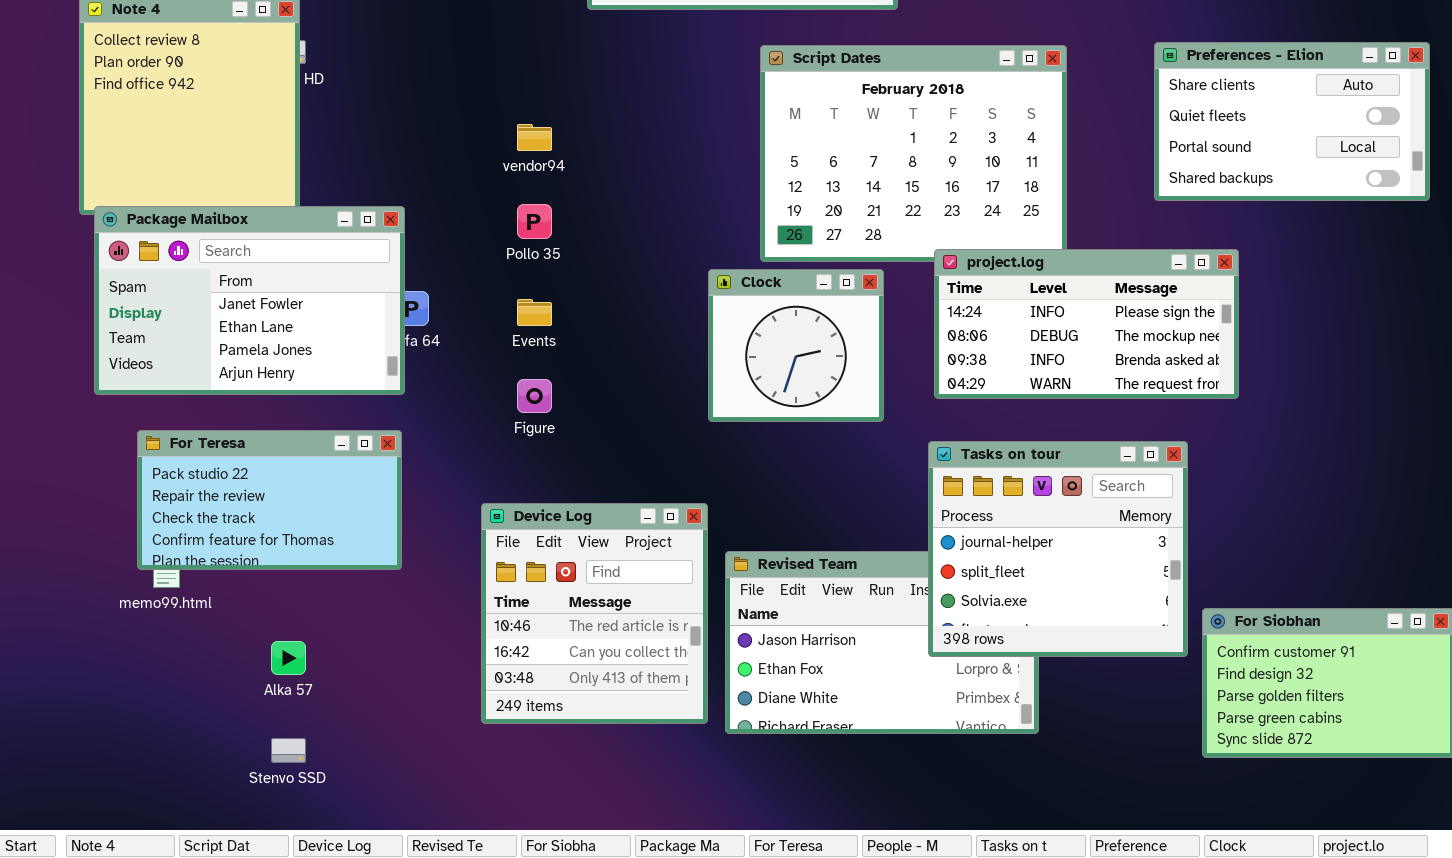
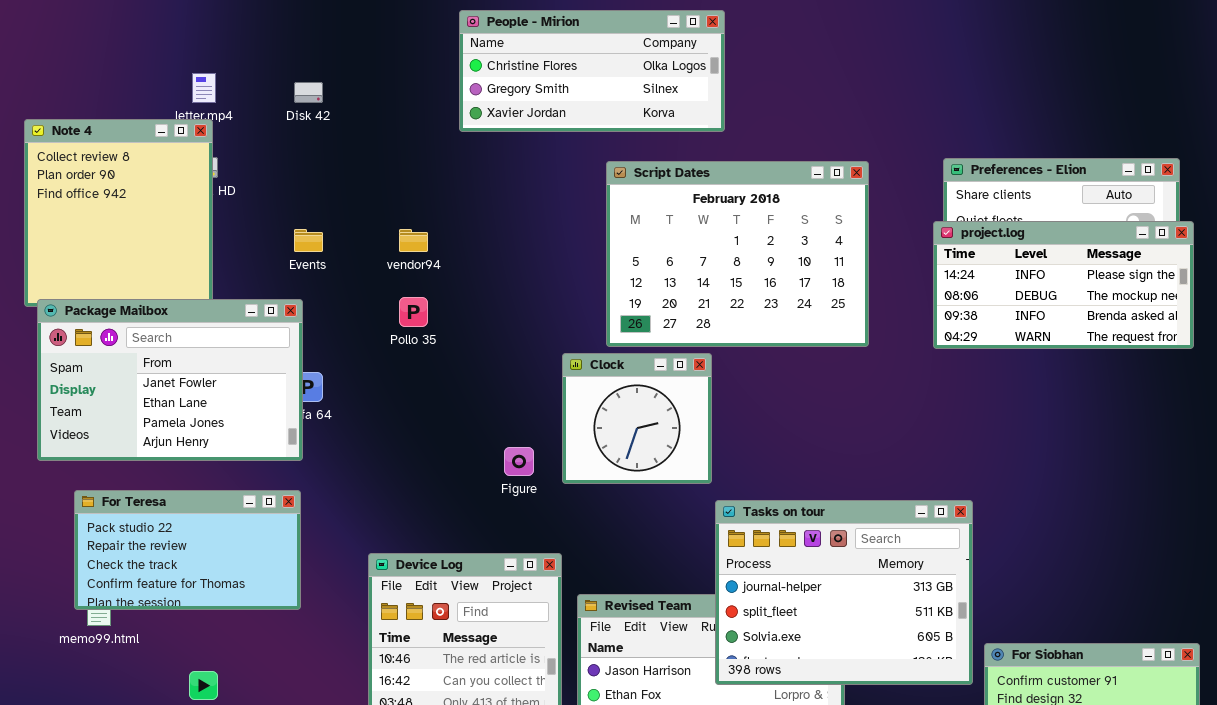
project.log: [934,249,1239,399] -> [933,221,1194,349], moved
Events: [517,299,552,326] -> [294,229,323,252], moved
Figure: [517,379,552,413] -> [504,447,534,476], moved
Tasks on tour: [928,441,1188,657] -> [715,500,973,685], resized

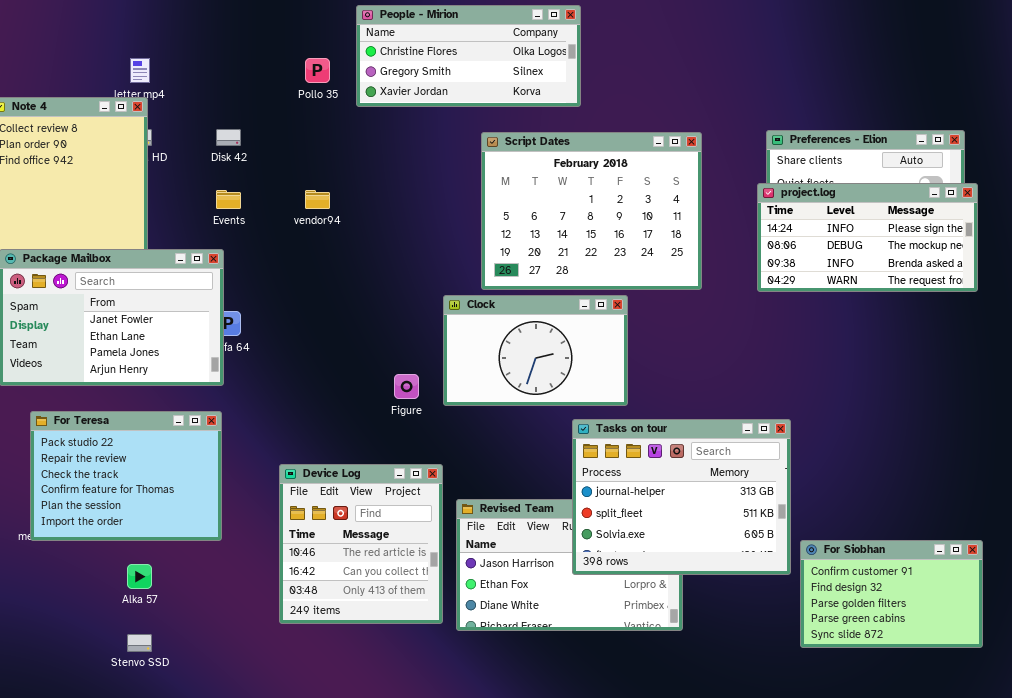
Disk 42: [294,82,323,103] -> [216,129,241,146], moved
Pollo 35: [399,297,428,327] -> [305,58,330,83], moved
Clock: [562,353,712,484] -> [443,295,628,406], resized
For Teresa: [74,490,301,610] -> [30,411,222,541], resized

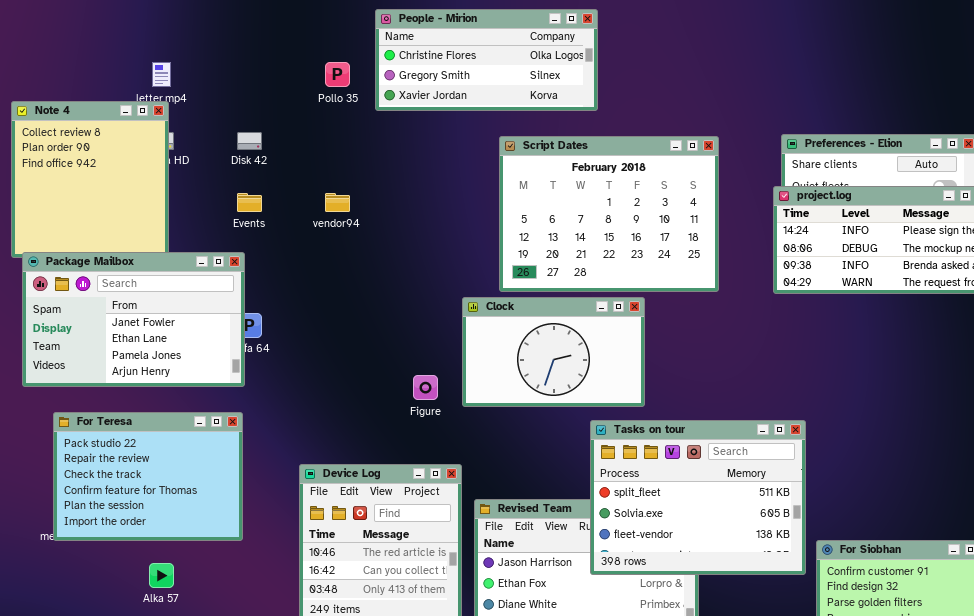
Tasks on tour: [572,419,791,575] -> [590,420,806,575], scrolled down 1 row

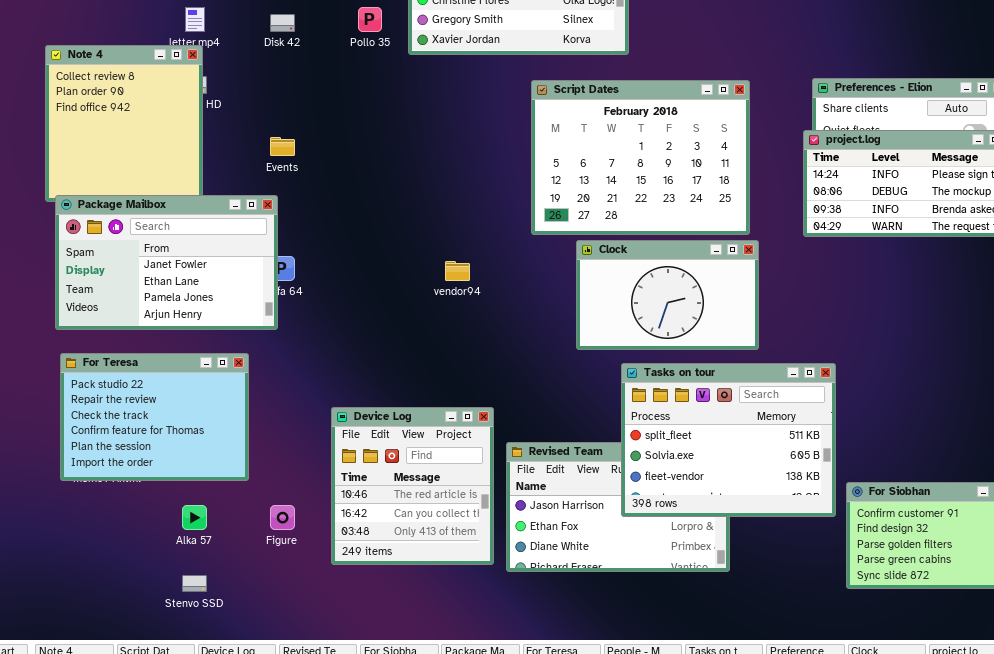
Disk 42: [237,132,262,150] -> [270,14,295,32], moved
vendor94: [325,193,350,212] -> [445,261,470,281], moved
Clock: [462,297,645,407] -> [576,240,759,350], moved
Figure: [413,375,438,400] -> [270,505,295,530], moved
For Teresa: [53,412,243,541] -> [60,353,249,481], moved

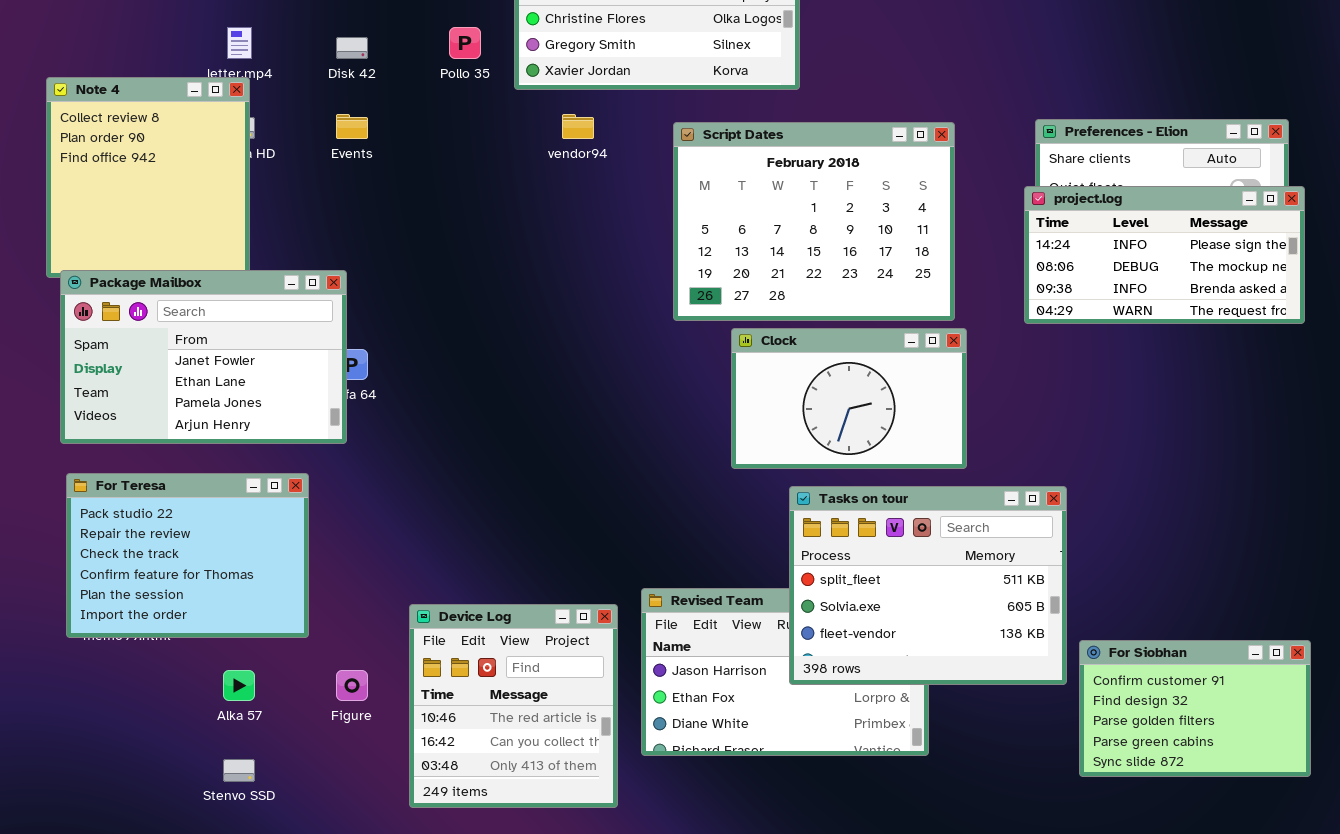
Events: [270,137,295,156] -> [336,114,368,139], moved
vendor94: [445,261,470,281] -> [562,114,594,139], moved
Device Log: [331,407,494,565] -> [409,604,618,808], moved

